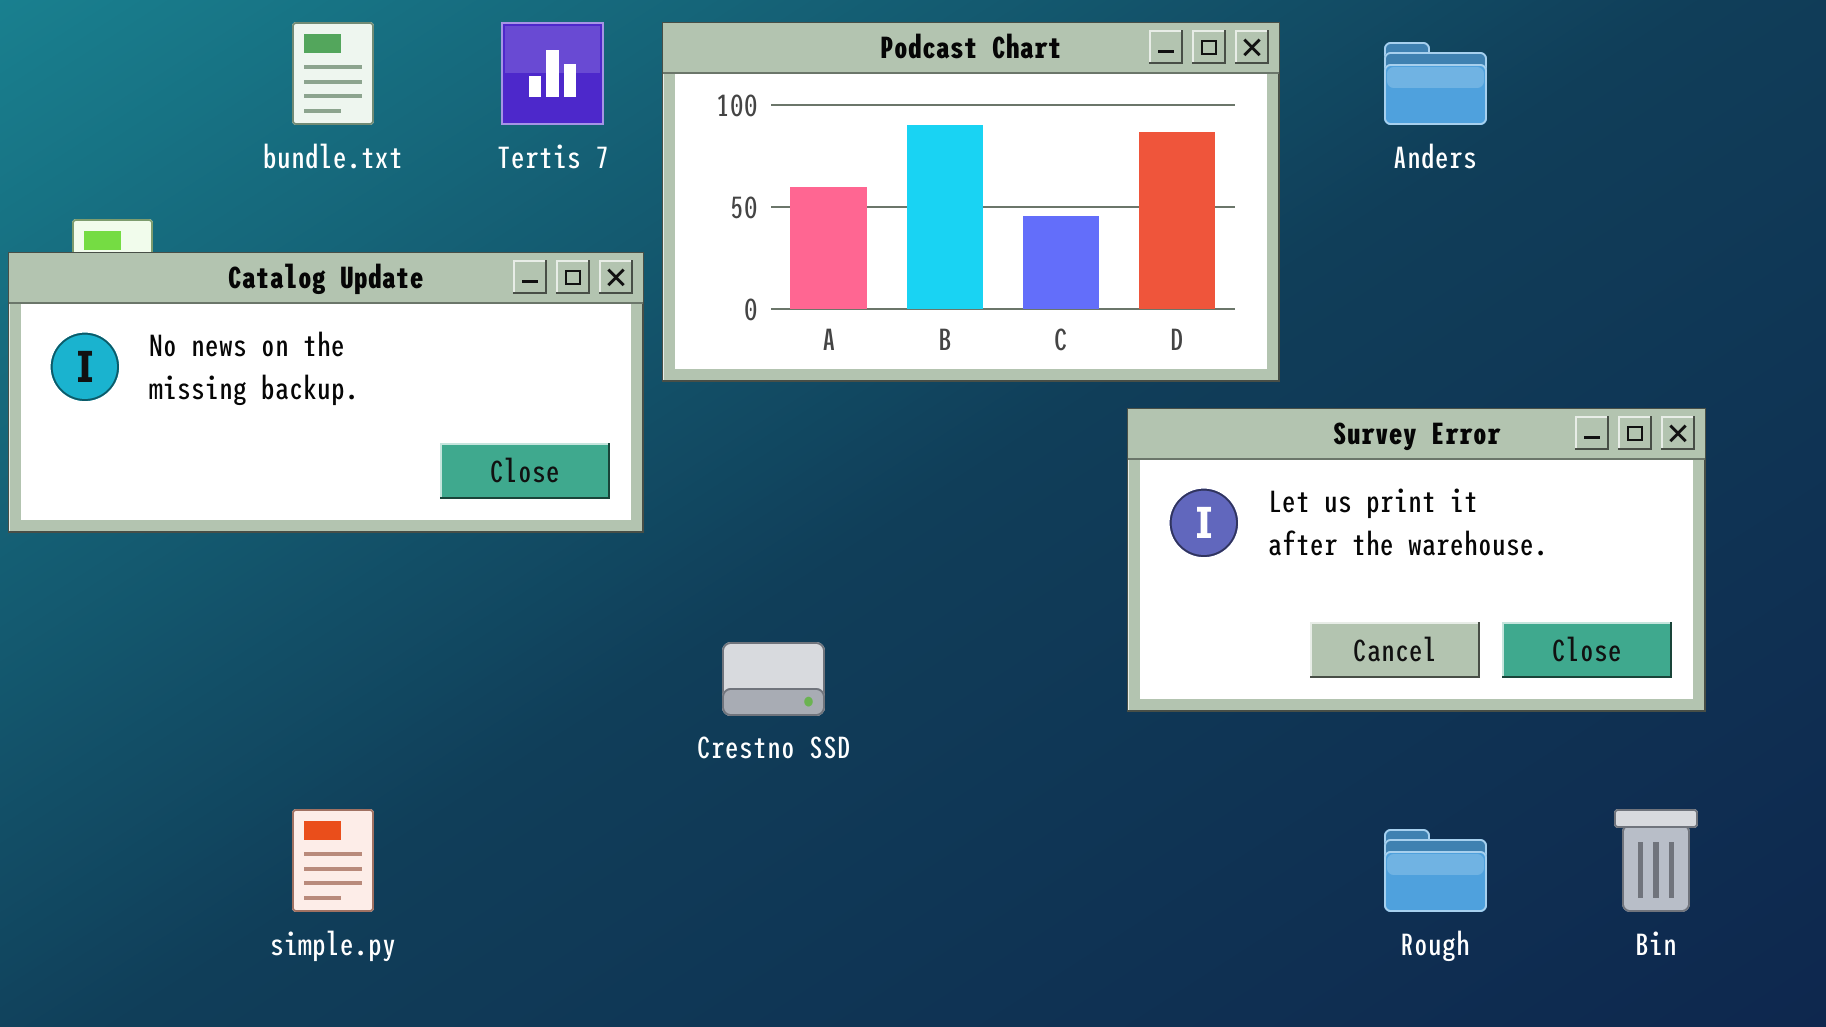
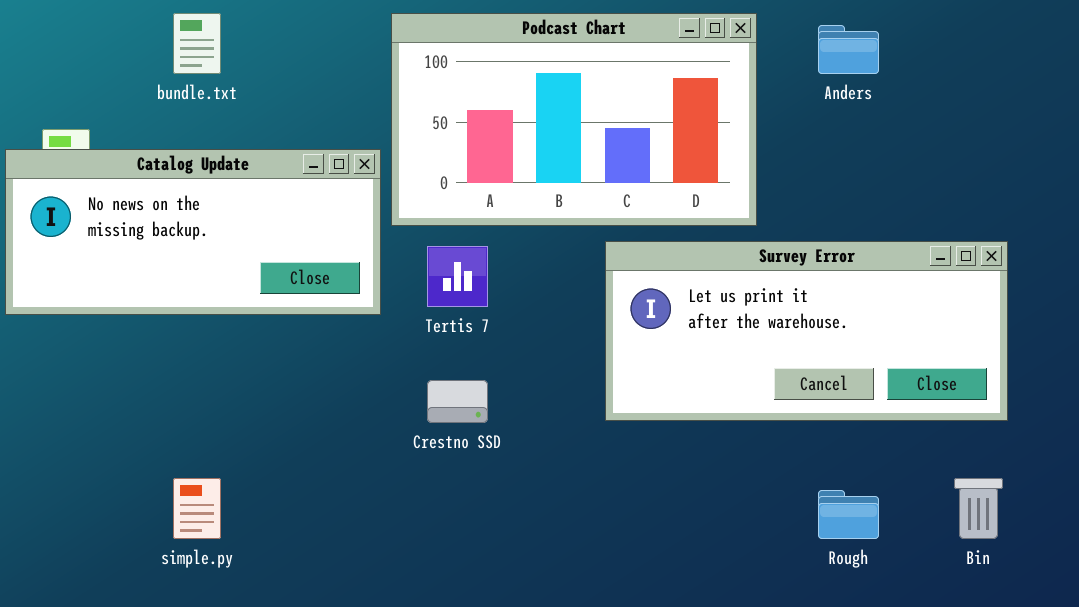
Tertis 7: [501,22,604,125] -> [427,246,488,307], moved
Survey Error: [1127,408,1706,712] -> [605,241,1008,421], resized

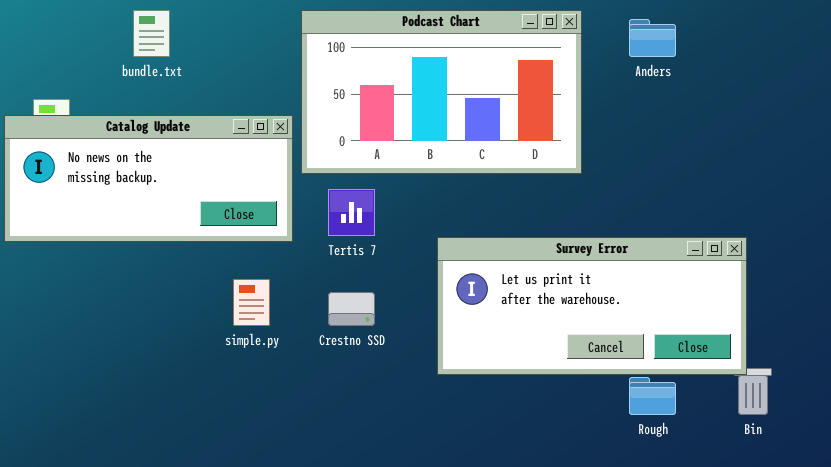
Survey Error: [605,241,1008,421] -> [437,237,747,375], moved
simple.py: [173,478,221,539] -> [233,279,270,326], moved

